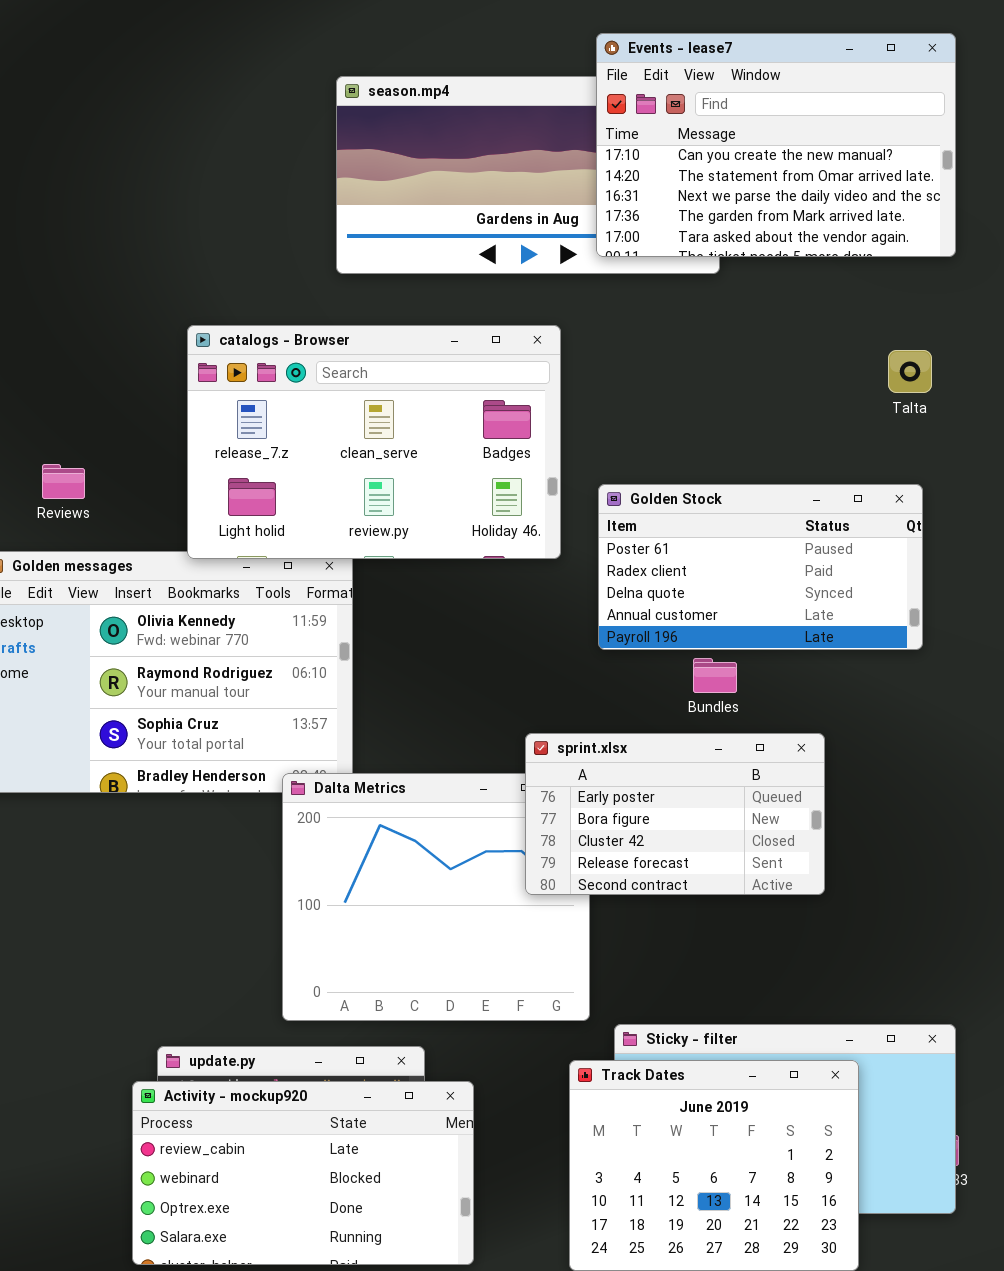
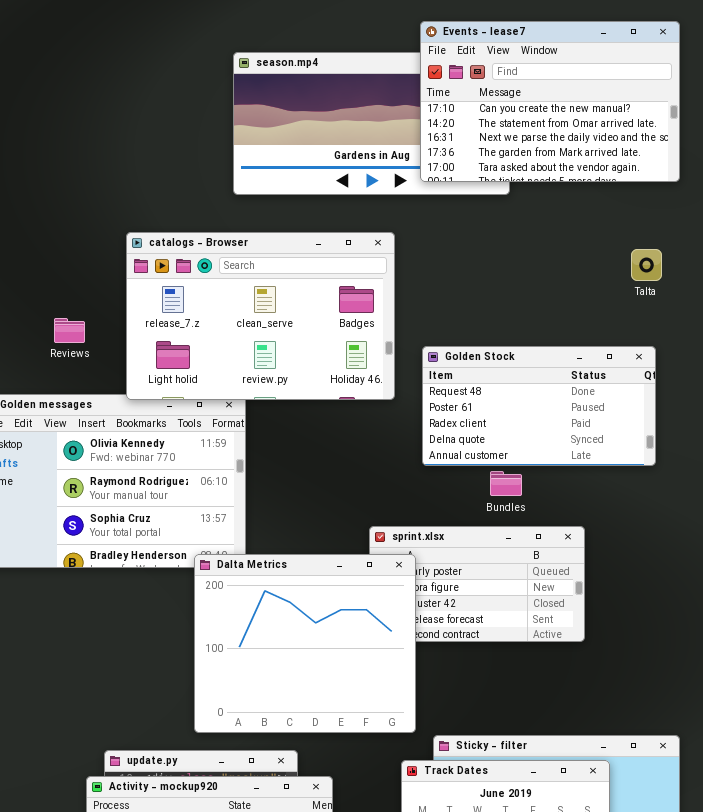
Reviews: [42,464,85,499] -> [54,318,85,343], moved
Golden Stock: [598,484,923,650] -> [422,346,656,466], scrolled up 1 row
Dalta Metrics: [282,773,590,1021] -> [194,554,416,733], raised

